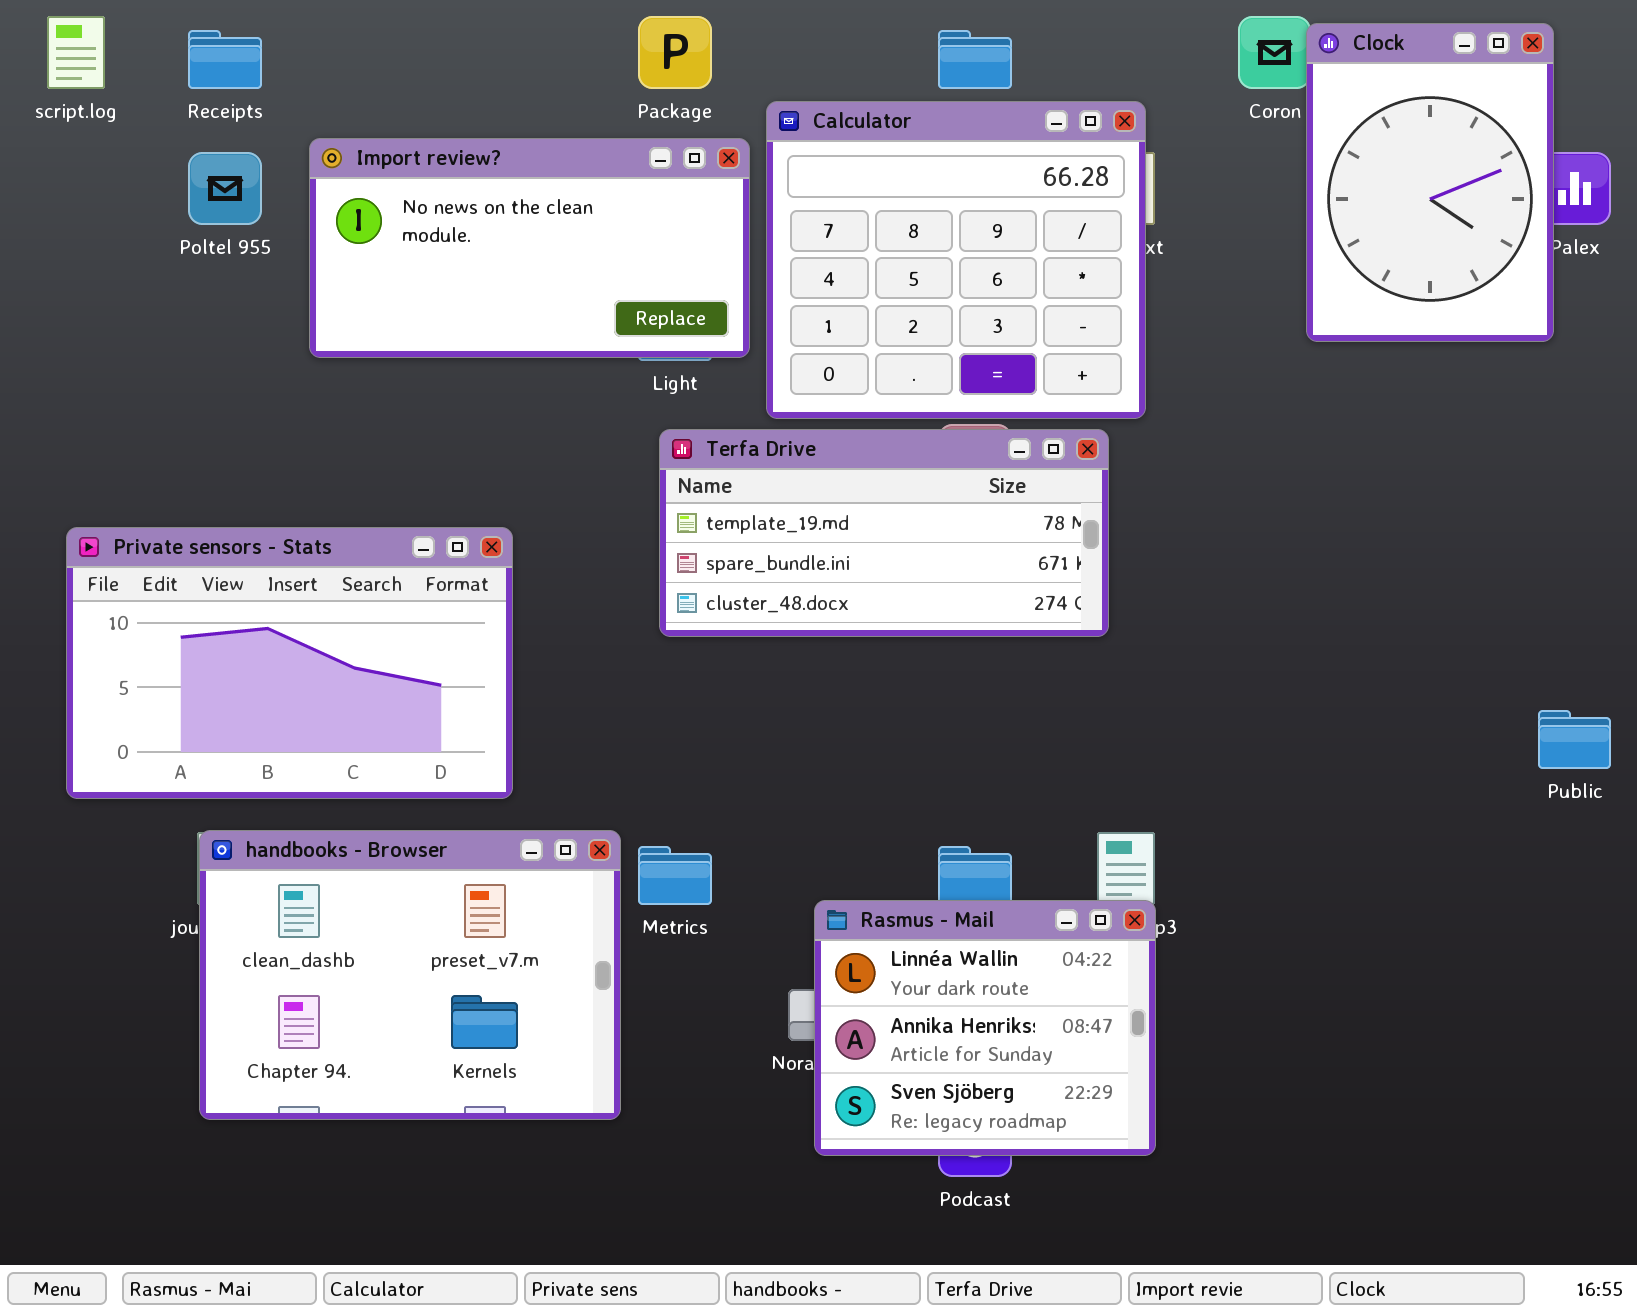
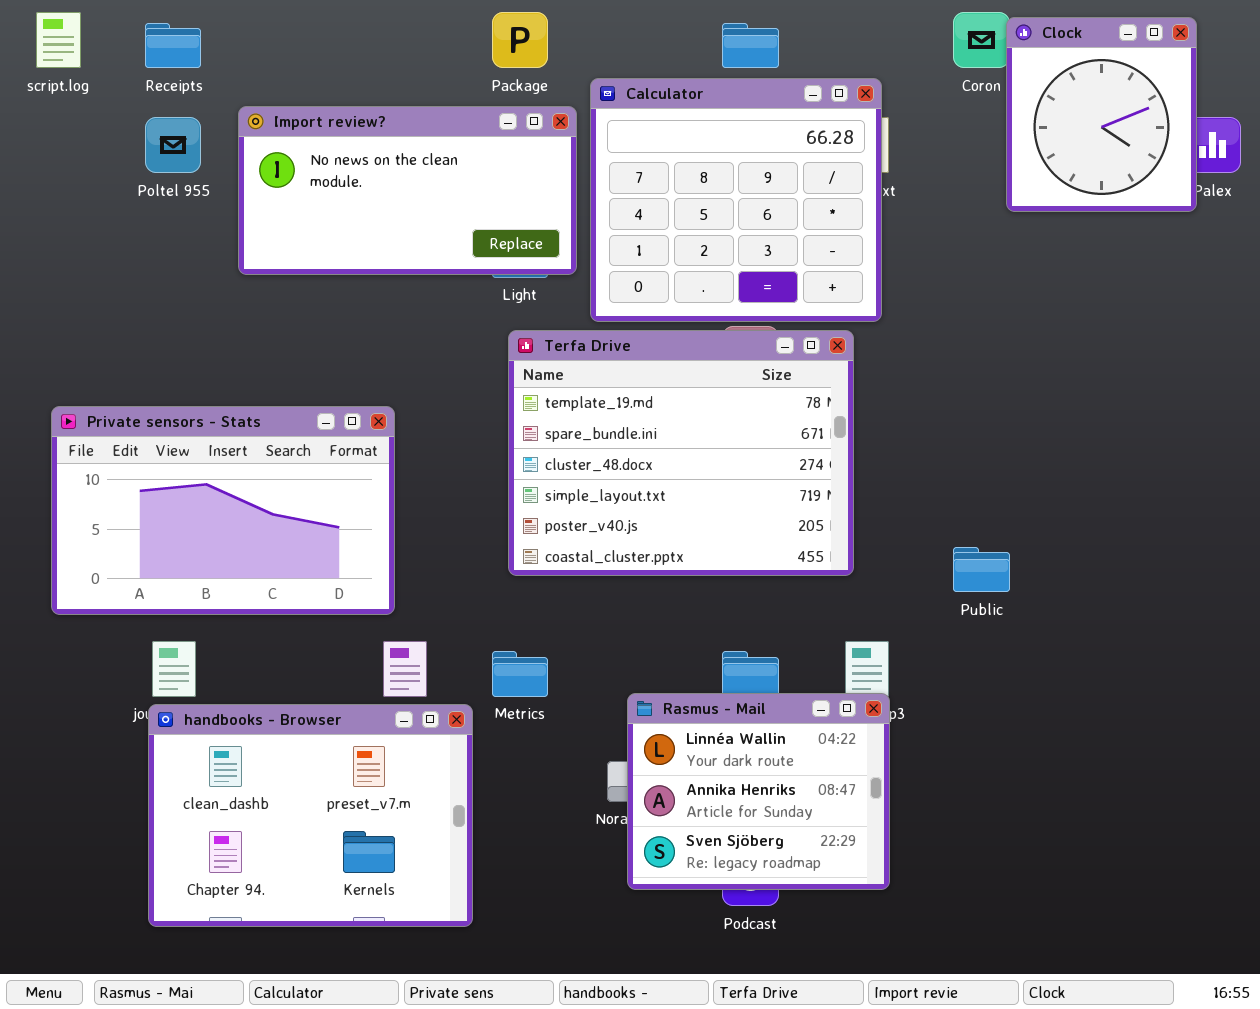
Clock: [1306,23,1554,342] -> [1006,17,1197,212], resized
Terfa Drive: [659,429,1109,637] -> [508,330,854,576], resized
Public: [1538,710,1611,769] -> [953,547,1010,592], moved
handbooks - Browser: [199,830,621,1120] -> [148,704,473,927], moved

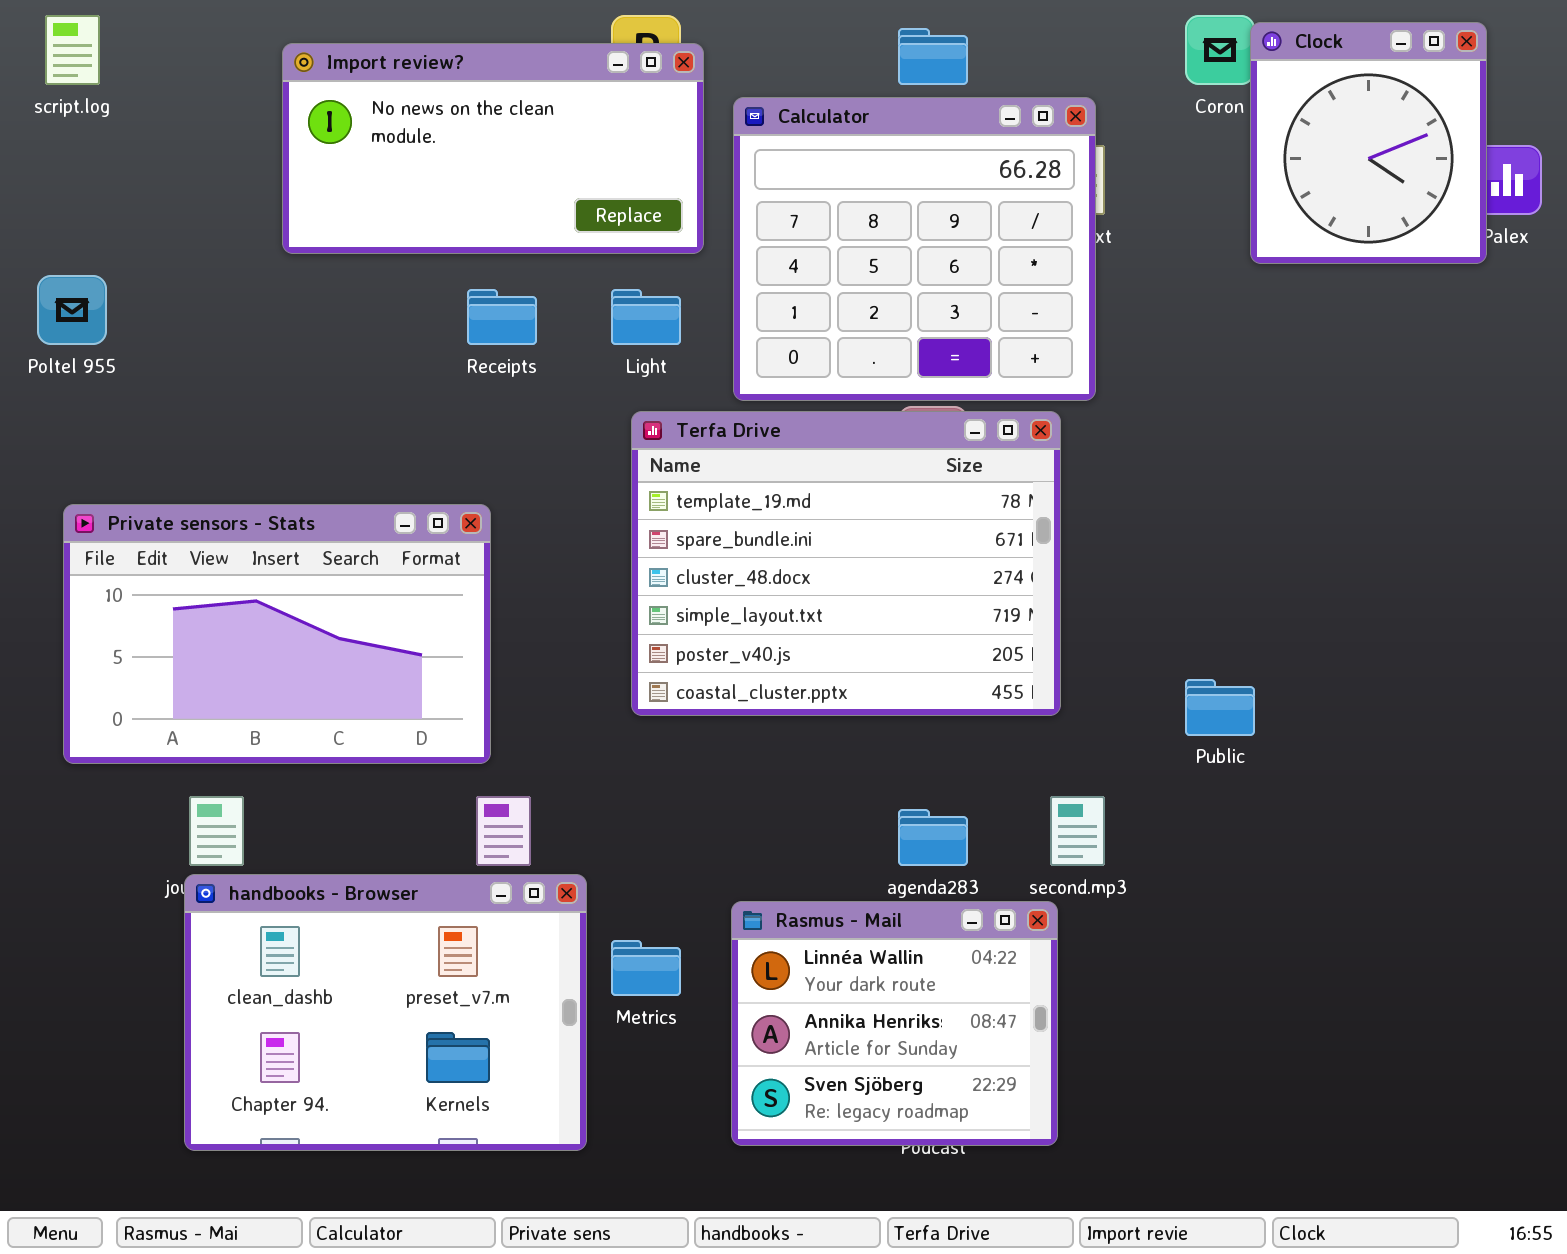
Receipts: [145,23,201,68] -> [467,289,537,345], moved
Import review?: [238,106,577,275] -> [282,43,704,254], moved
Poltel 955: [145,117,201,173] -> [37,275,107,345], moved
Metrics: [492,651,548,697] -> [611,940,681,996], moved
Rasmus - Mail: [627,693,890,890] -> [731,901,1058,1146], moved

